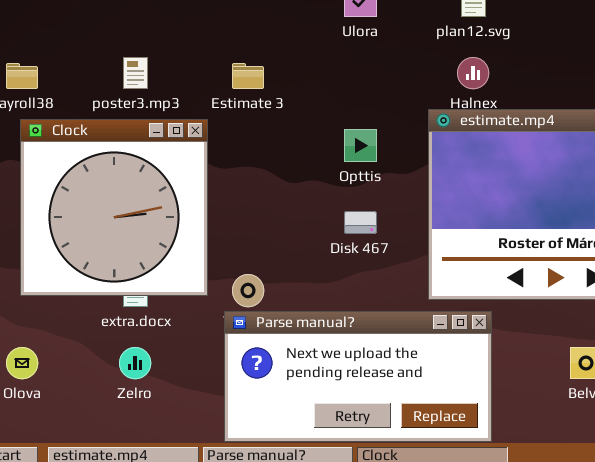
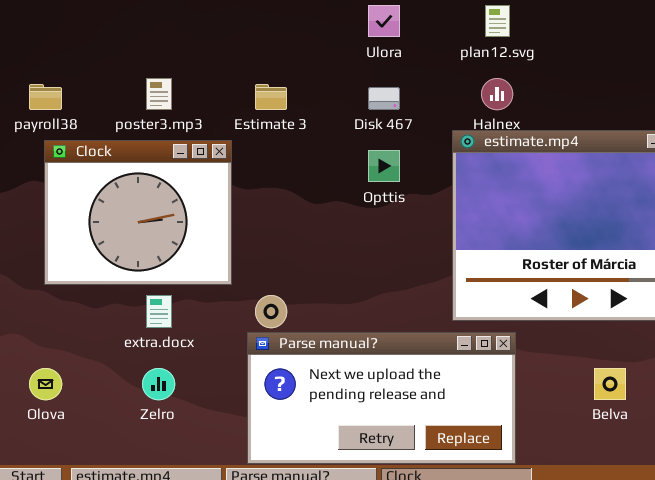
Clock: [20,119,208,296] -> [44,140,232,285], resized
Disk 467: [344,211,377,234] -> [368,87,400,110], moved

